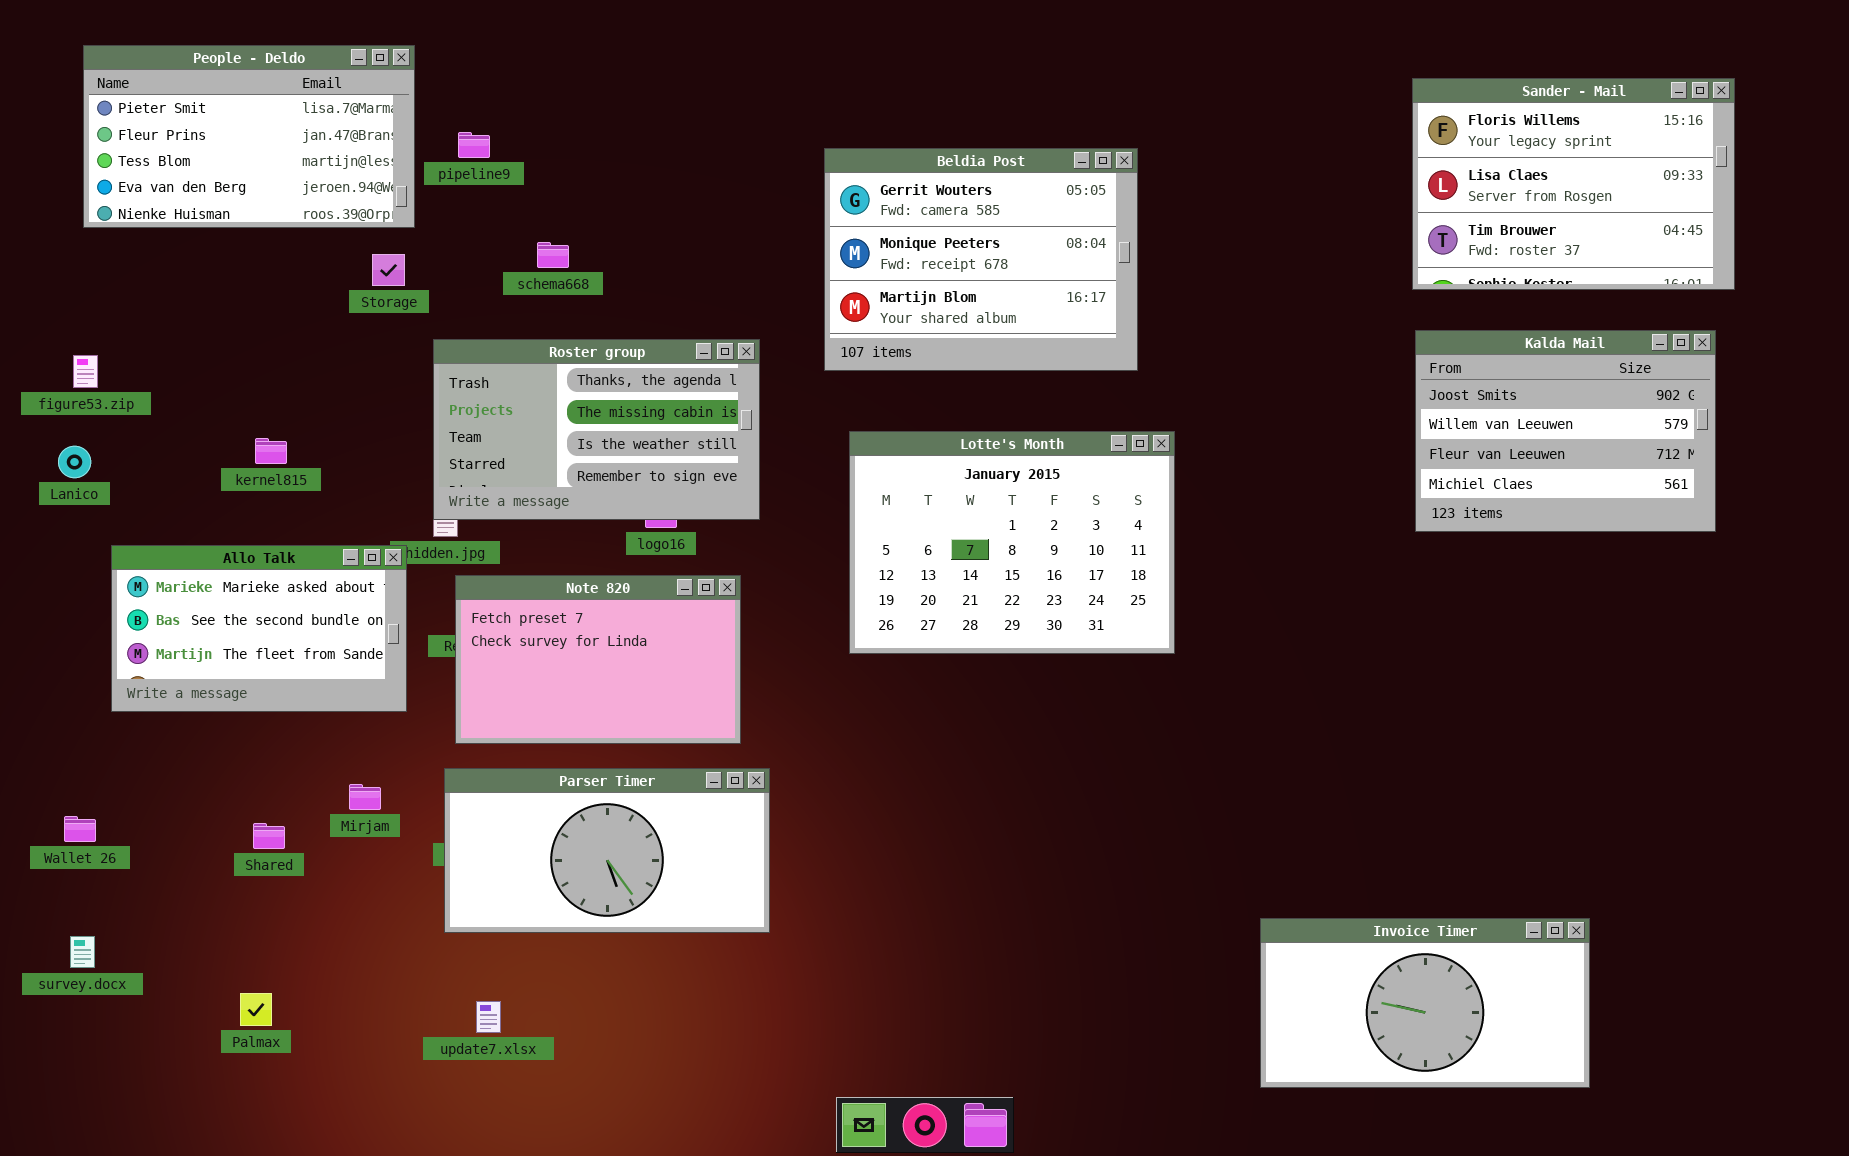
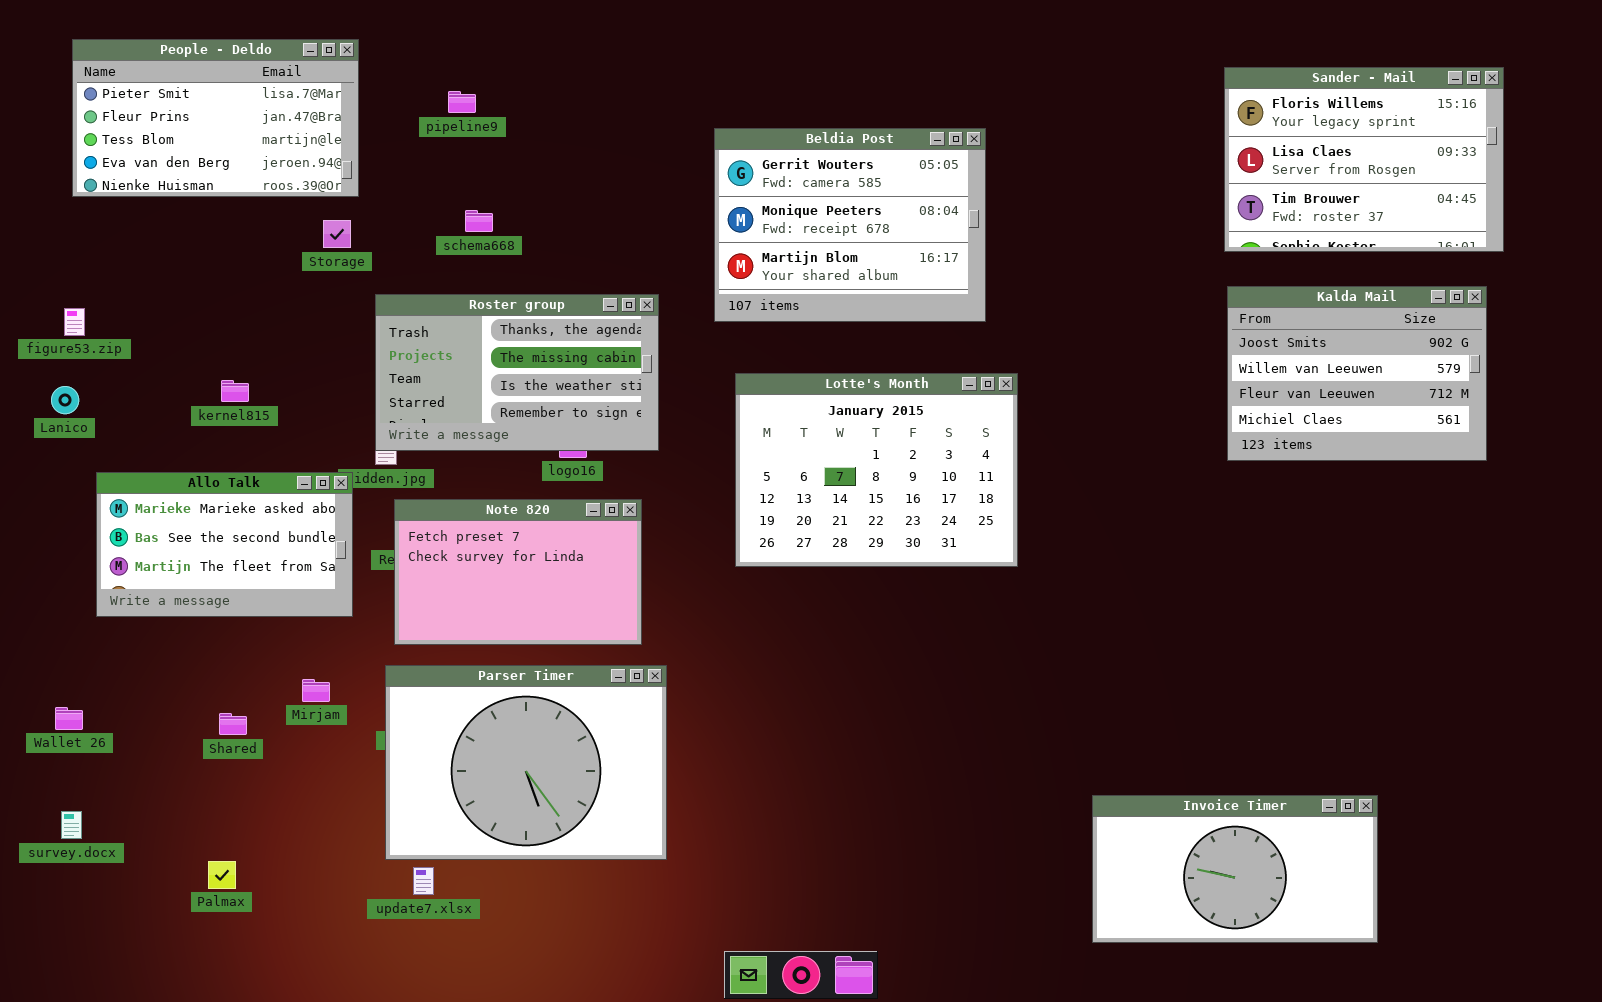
pipeline9: [458,132,490,158] -> [448,91,476,113], moved
Parser Timer: [444,768,770,933] -> [385,665,667,860], resized

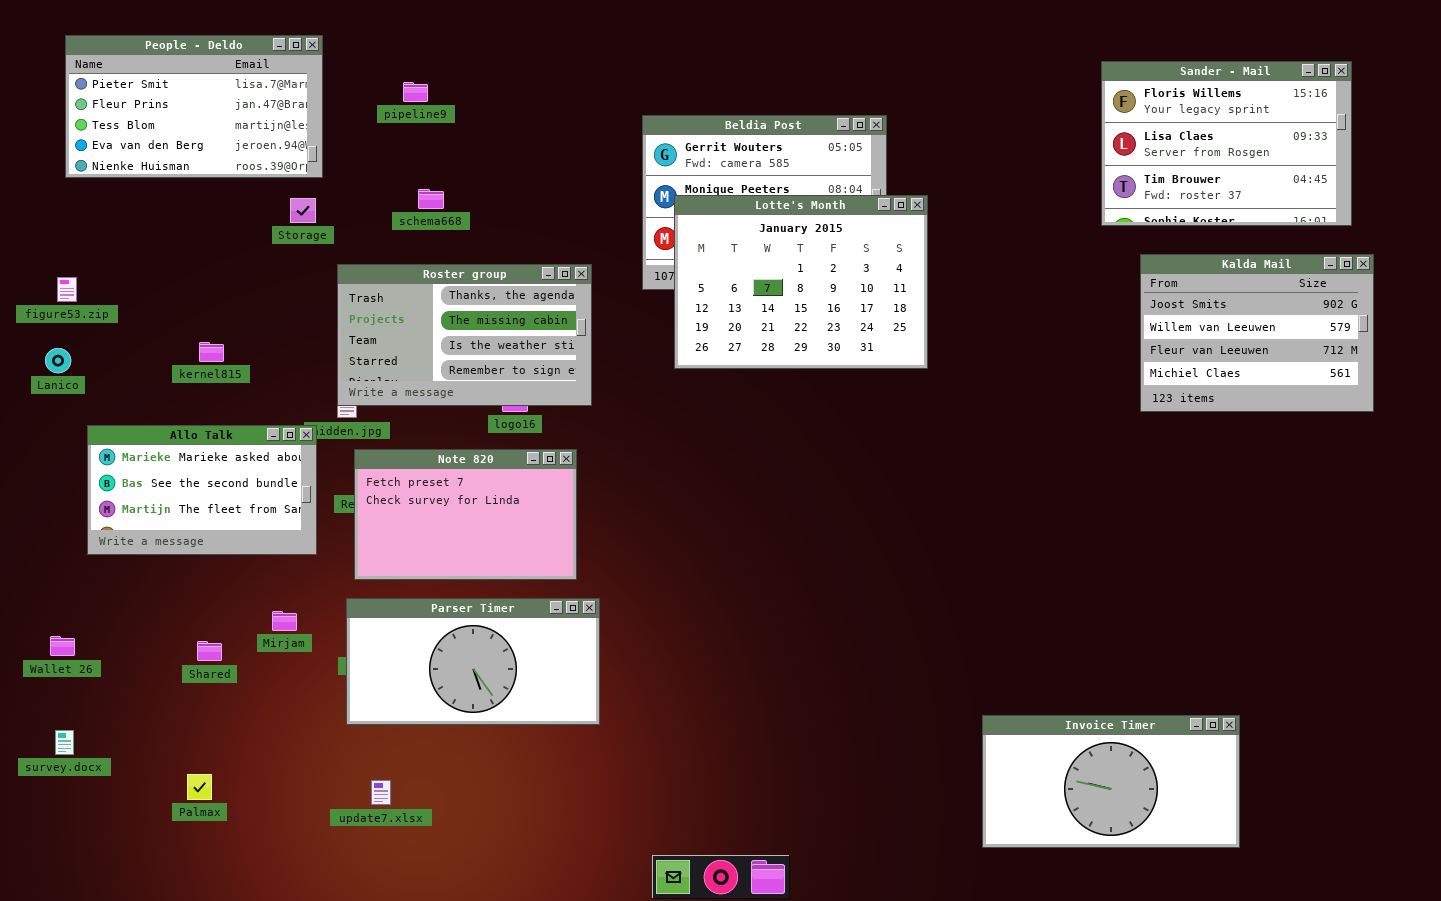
Kalda Mail: [1227,286,1487,461] -> [1140,254,1374,412], moved
Lotte's Month: [735,373,1018,567] -> [674,195,928,369], moved
Parser Timer: [385,665,667,860] -> [346,598,600,725], resized

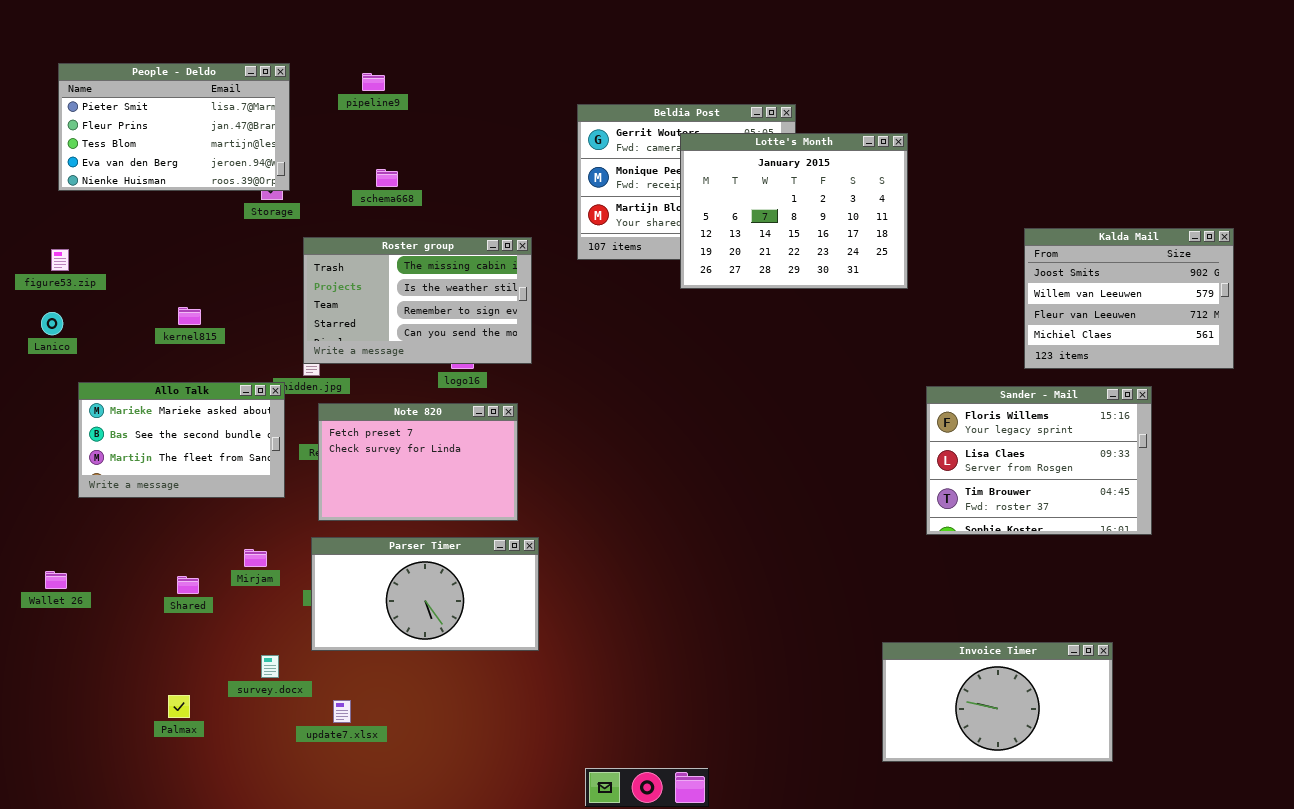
People - Deldo: [65,35,323,178] -> [58,63,290,191], moved
Sander - Mail: [1101,61,1352,226] -> [926,386,1152,535], moved
Lotte's Month: [674,195,928,369] -> [680,133,908,289], moved
Roster group: [337,264,592,406] -> [303,237,532,364], scrolled down 1 row
survey.docx: [55,730,74,755] -> [261,655,279,678], moved

